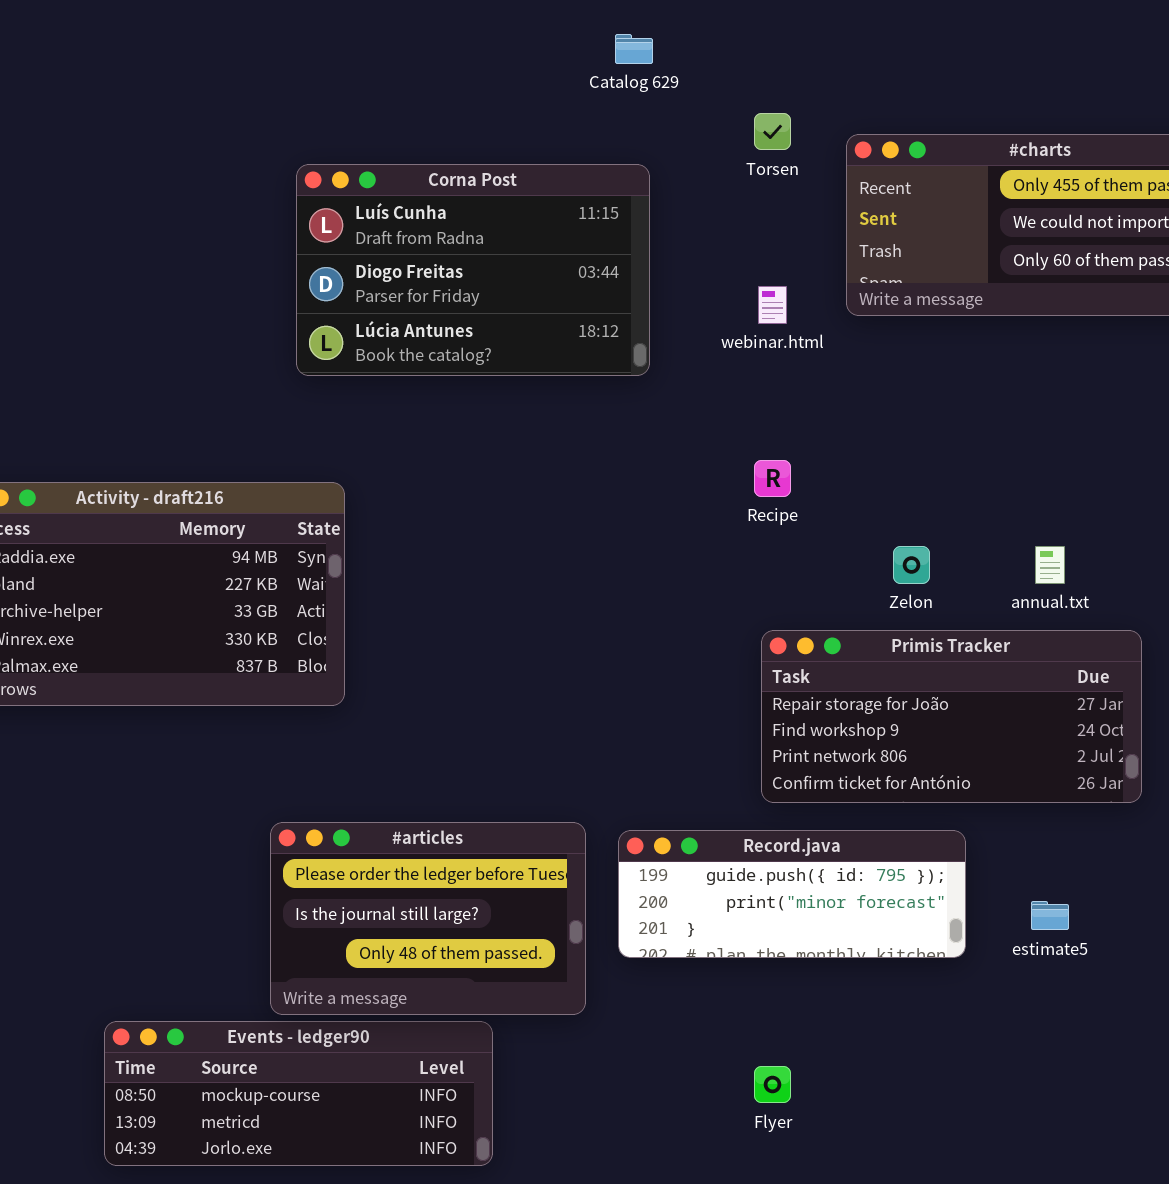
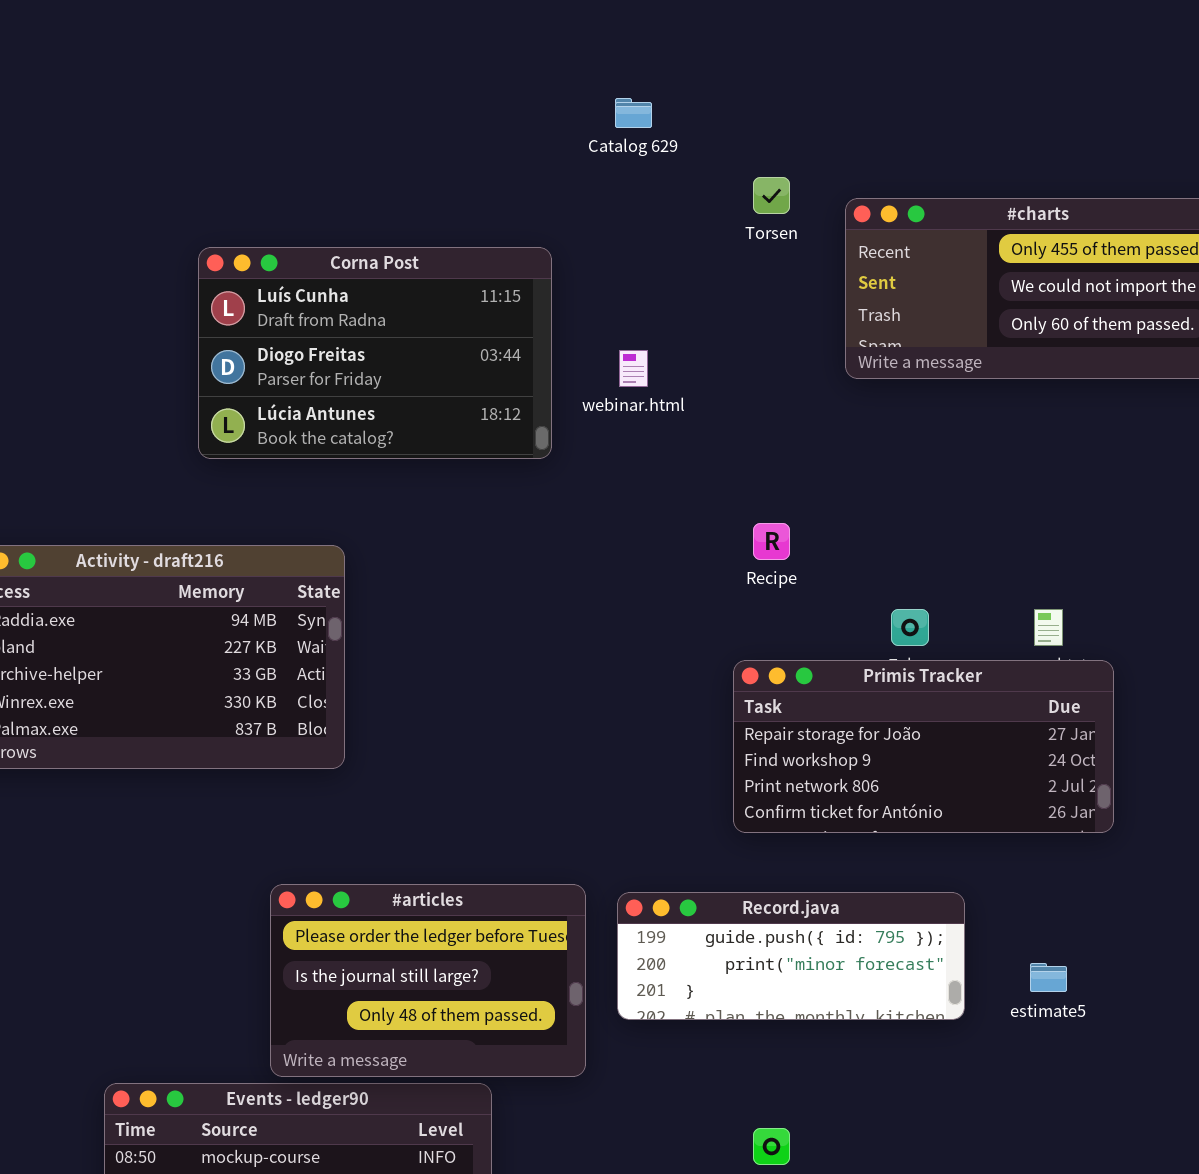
Corna Post: [296,164,650,376] -> [198,247,552,459], moved
webinar.html: [758,286,787,324] -> [619,350,648,387], moved
Primis Tracker: [761,630,1142,803] -> [733,660,1114,833], moved

